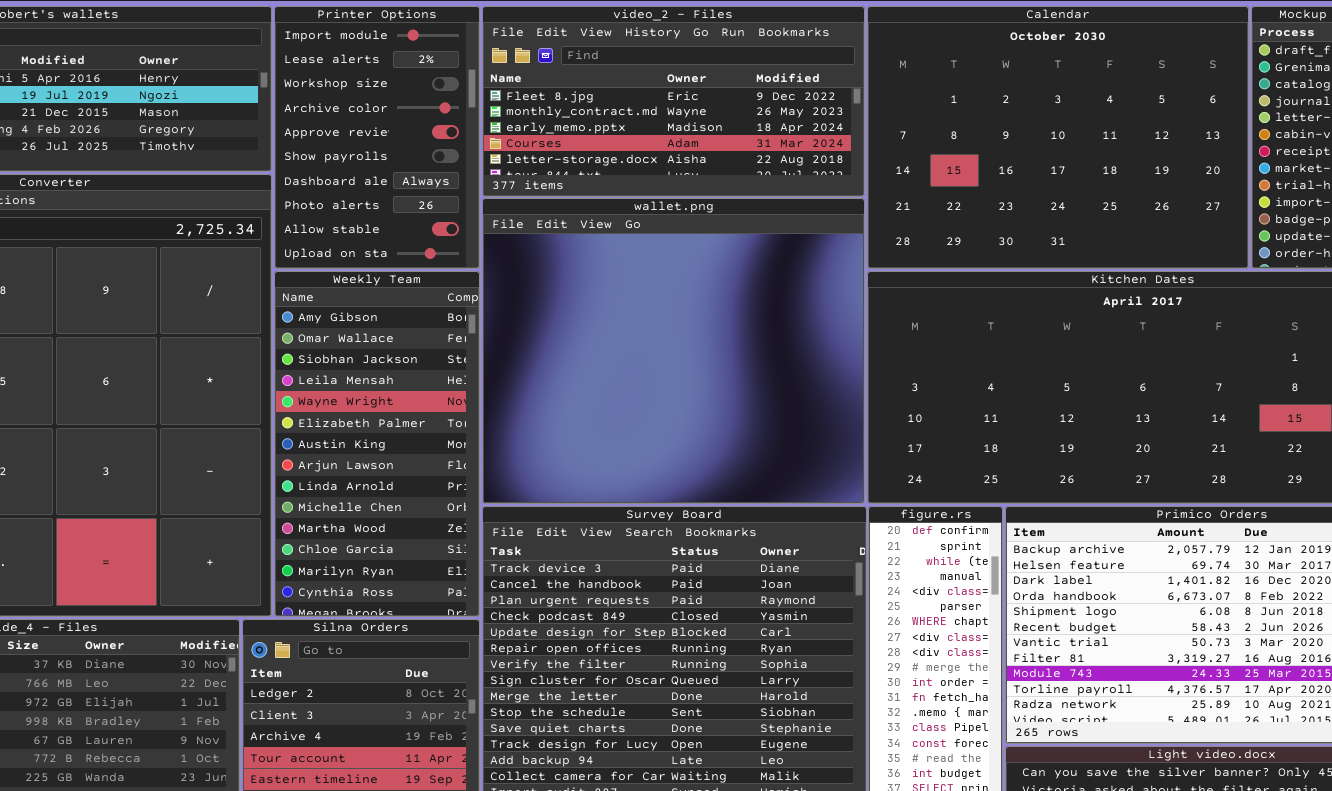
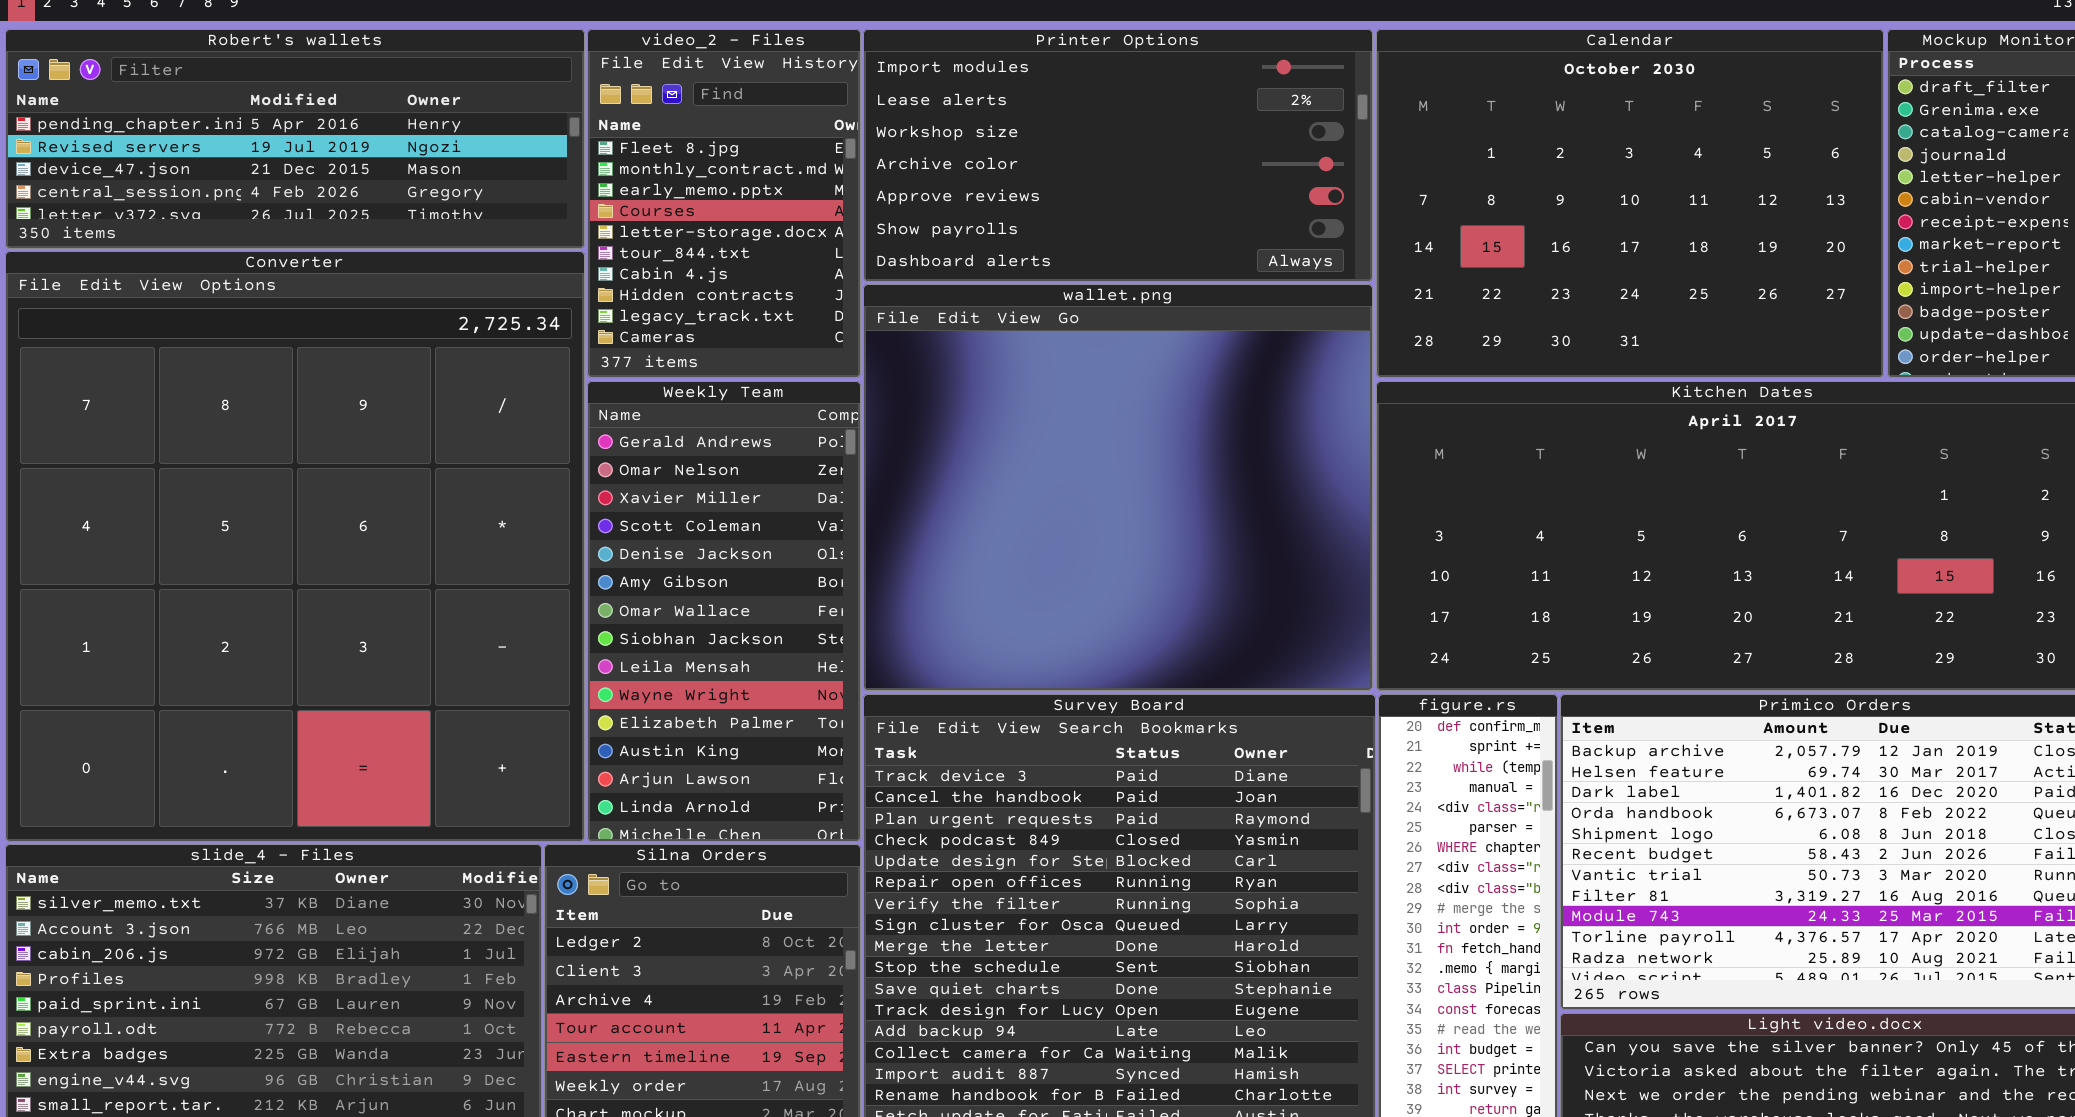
Printer Options: [274,6,480,269] -> [863,29,1373,282], moved, resized
video_2 - Files: [482,6,865,197] -> [587,29,861,378], moved, resized
Weekly Team: [274,271,480,617] -> [587,381,861,842], scrolled up 5 rows

